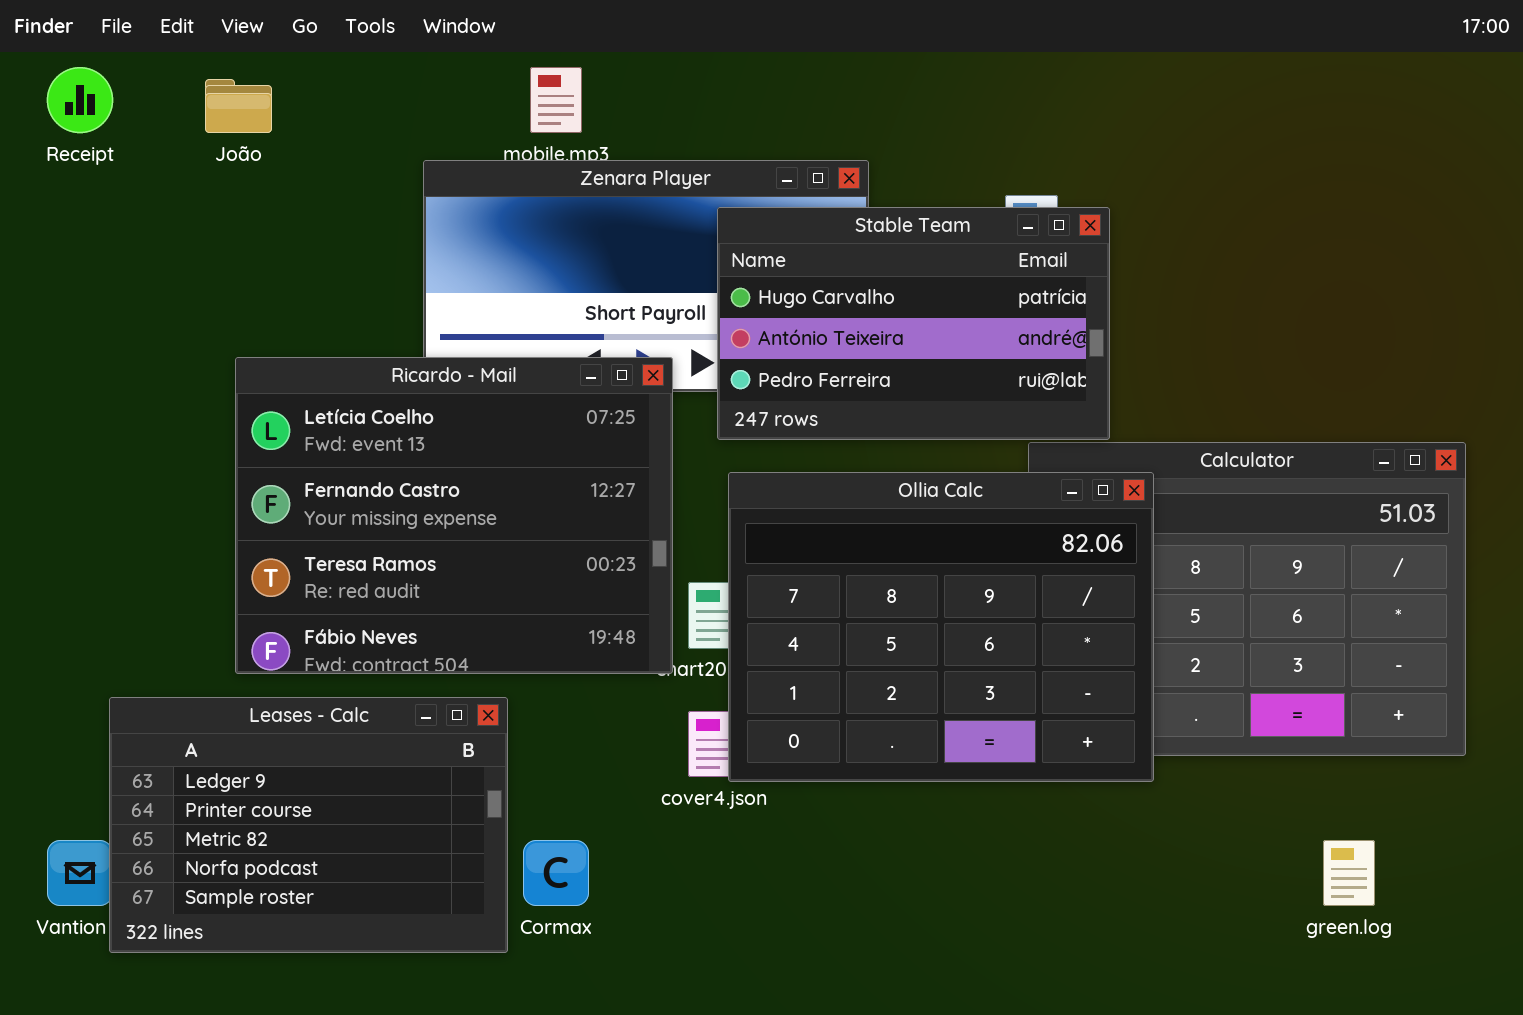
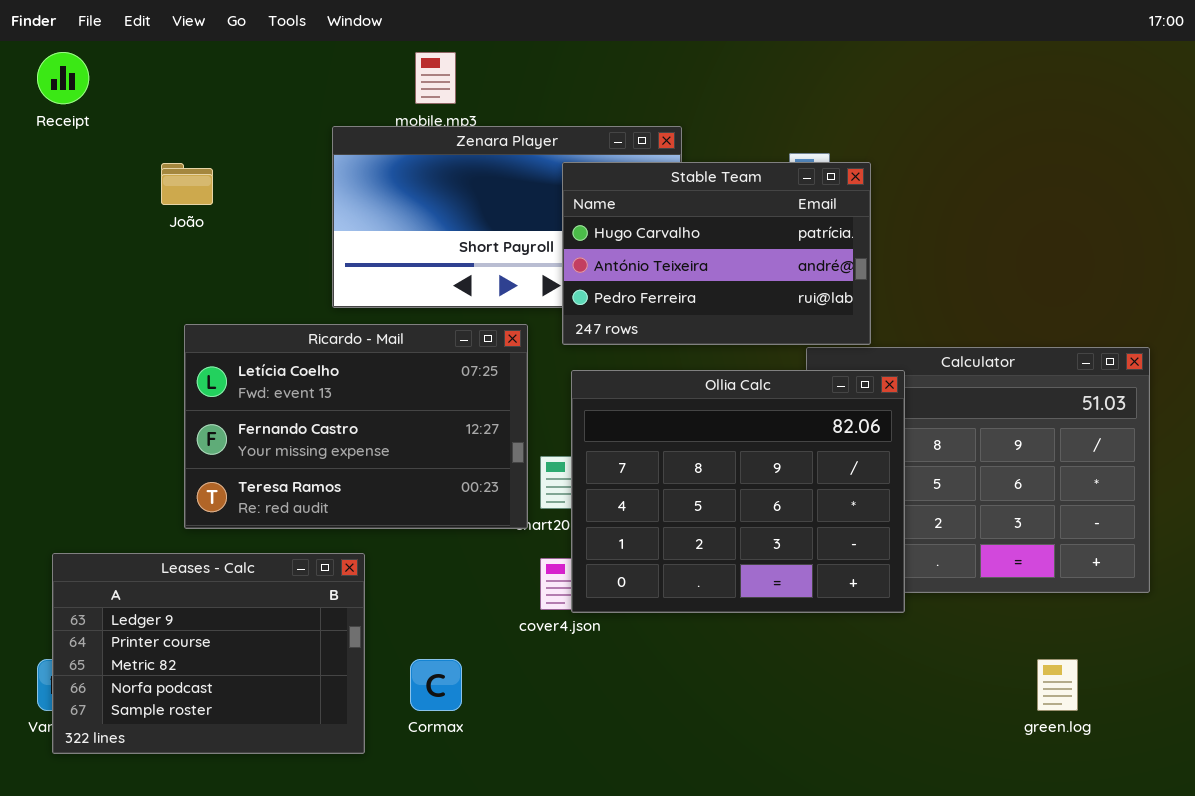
João: [205,79,272,133] -> [161,163,213,205], moved
Ricardo - Mail: [235,357,673,674] -> [184,324,528,529], resized
Leases - Calc: [109,697,508,953] -> [52,553,365,754], moved

